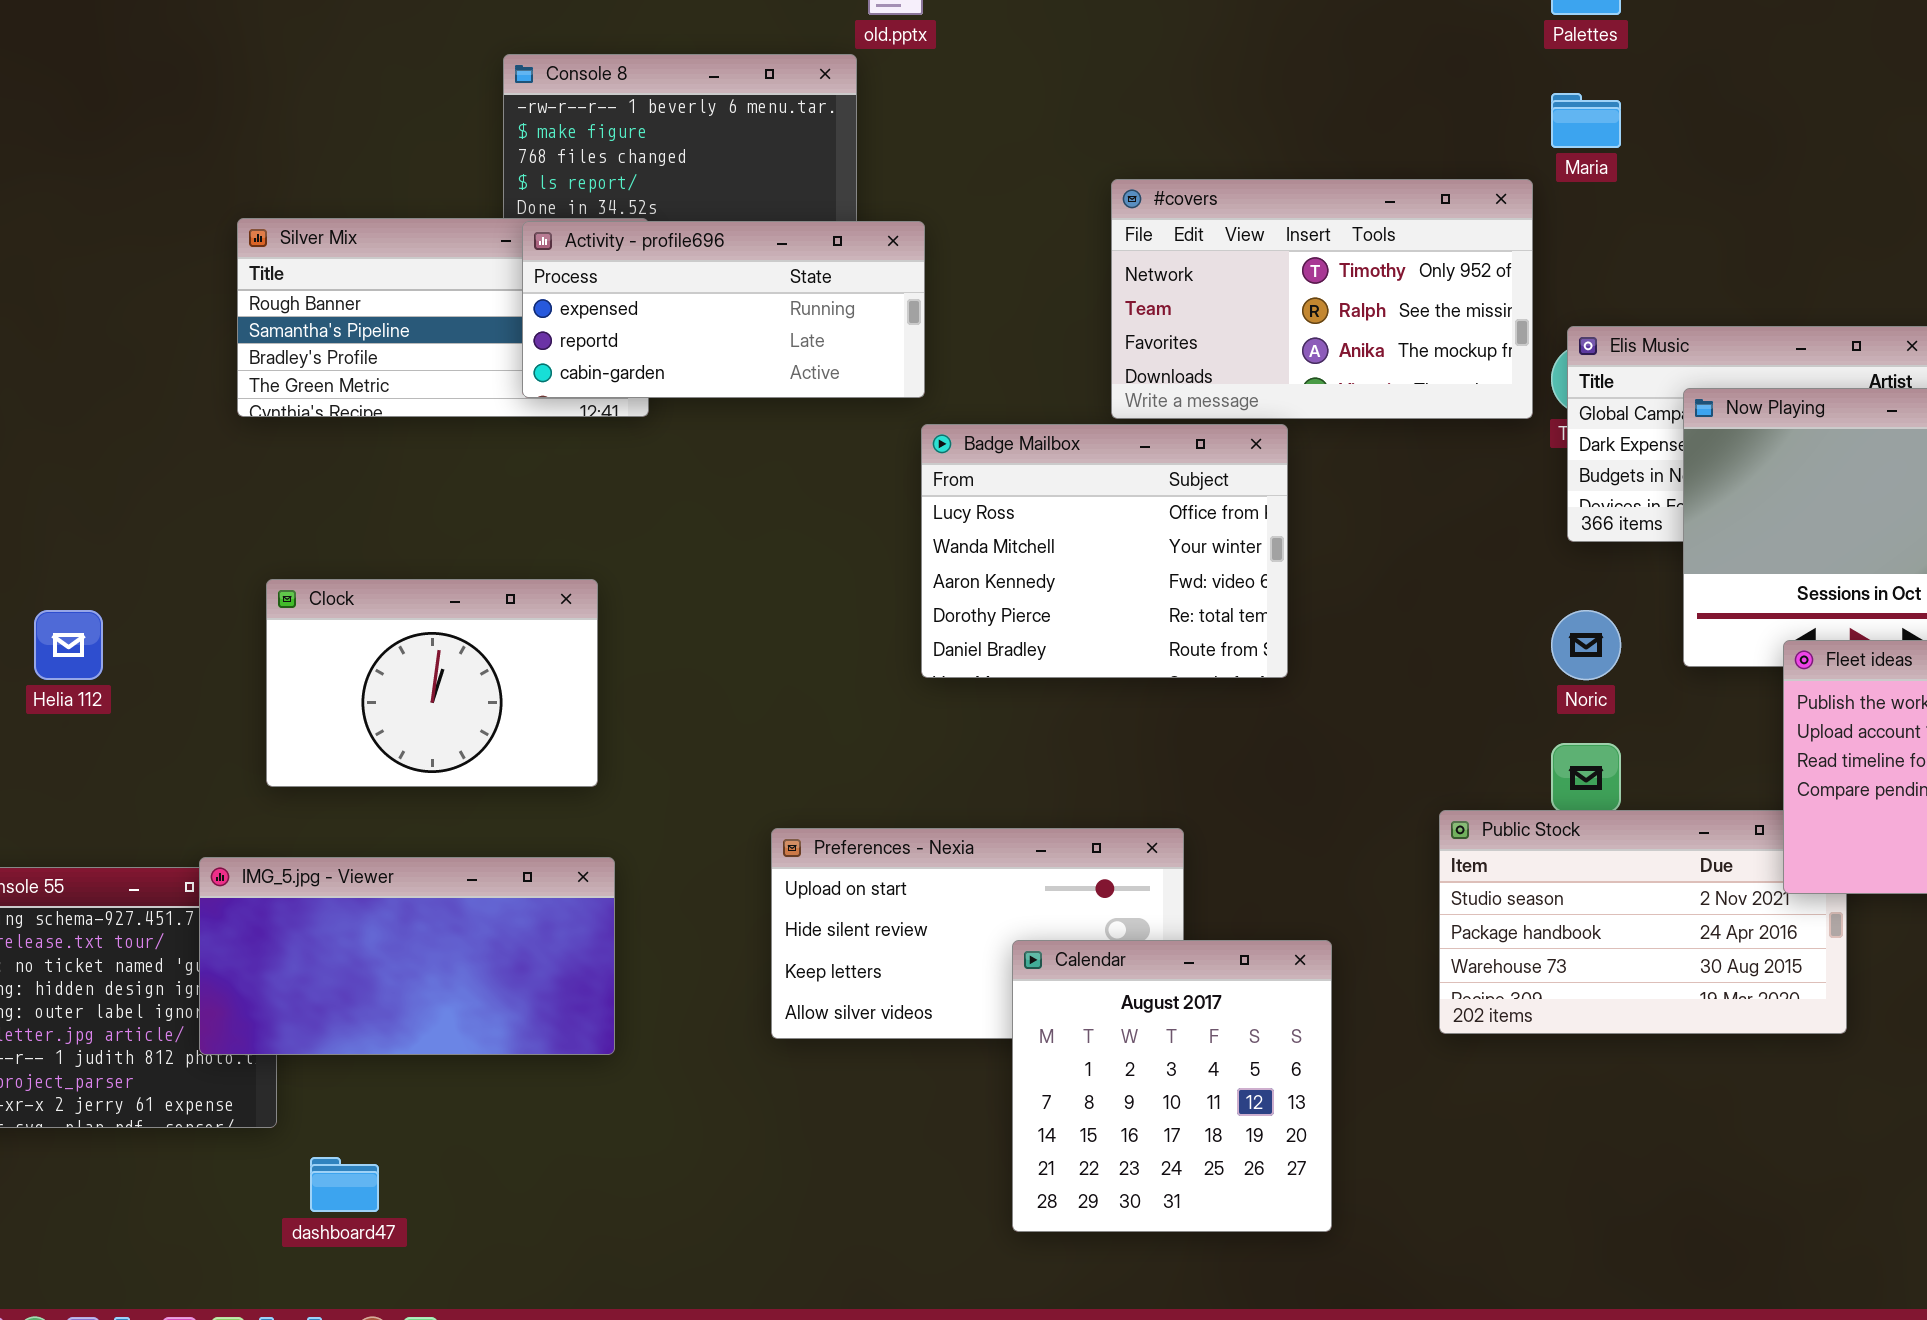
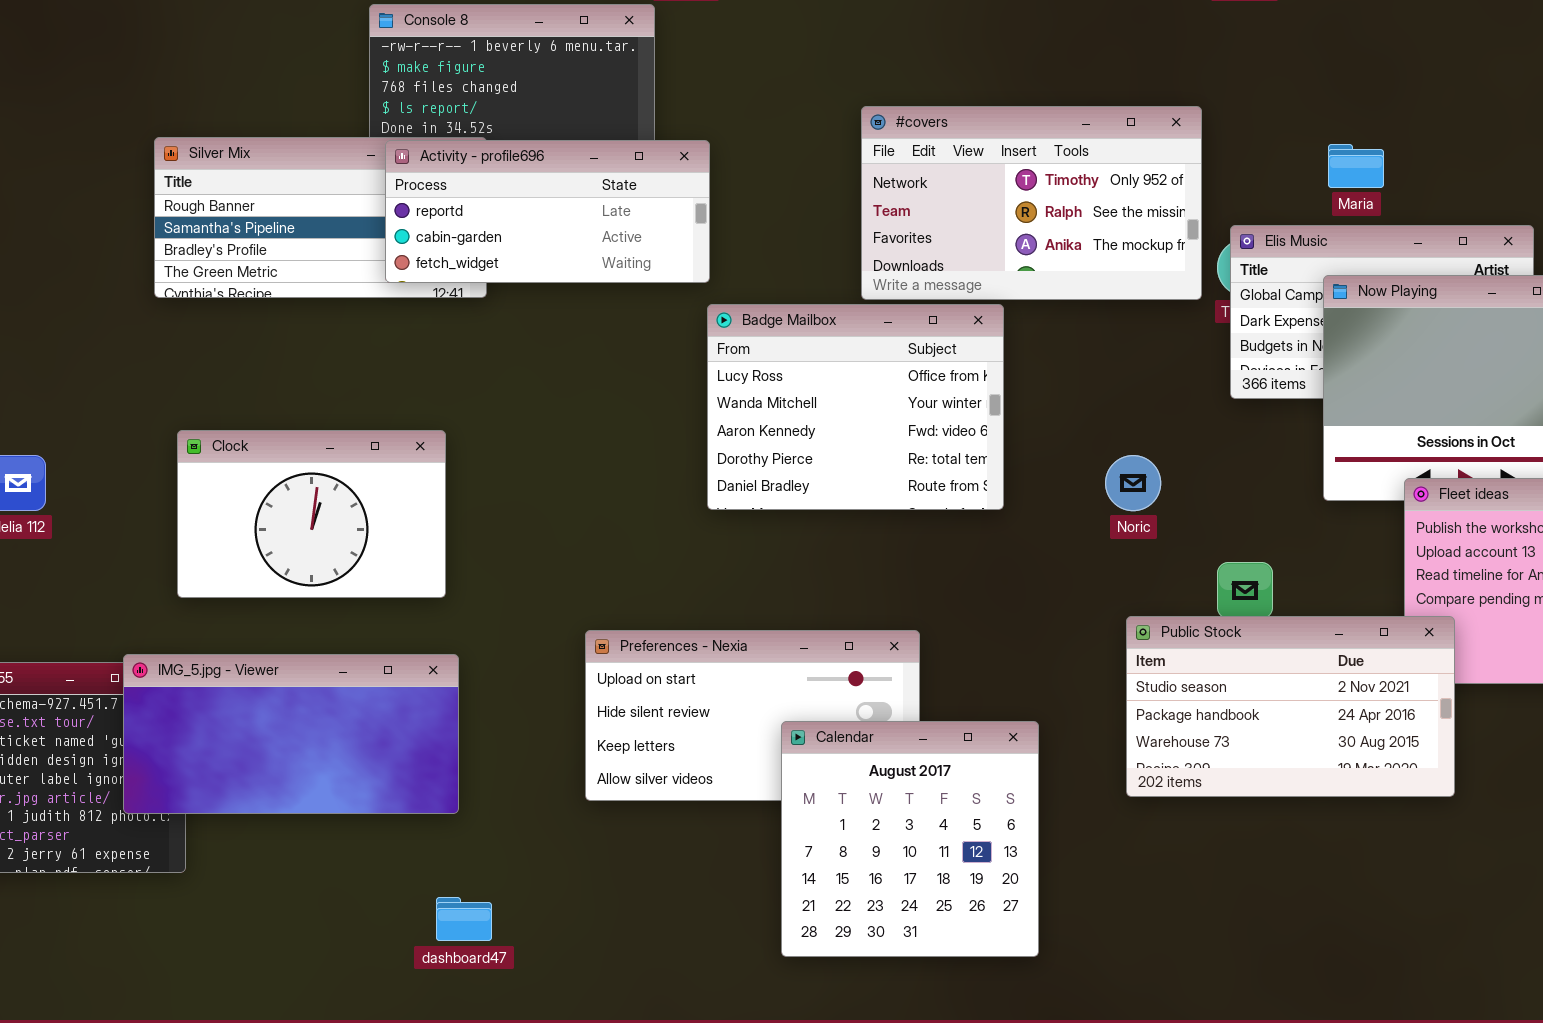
Maria: [1551,93,1621,148] -> [1328,144,1384,188], moved
Activity - profile696: [522,221,925,398] -> [385,140,710,283], scrolled down 1 row
Noric: [1551,610,1621,680] -> [1105,455,1161,511], moved
Public Stock: [1439,810,1847,1034] -> [1126,616,1455,797], raised
dashboard47: [310,1157,379,1212] -> [436,897,492,941], moved

